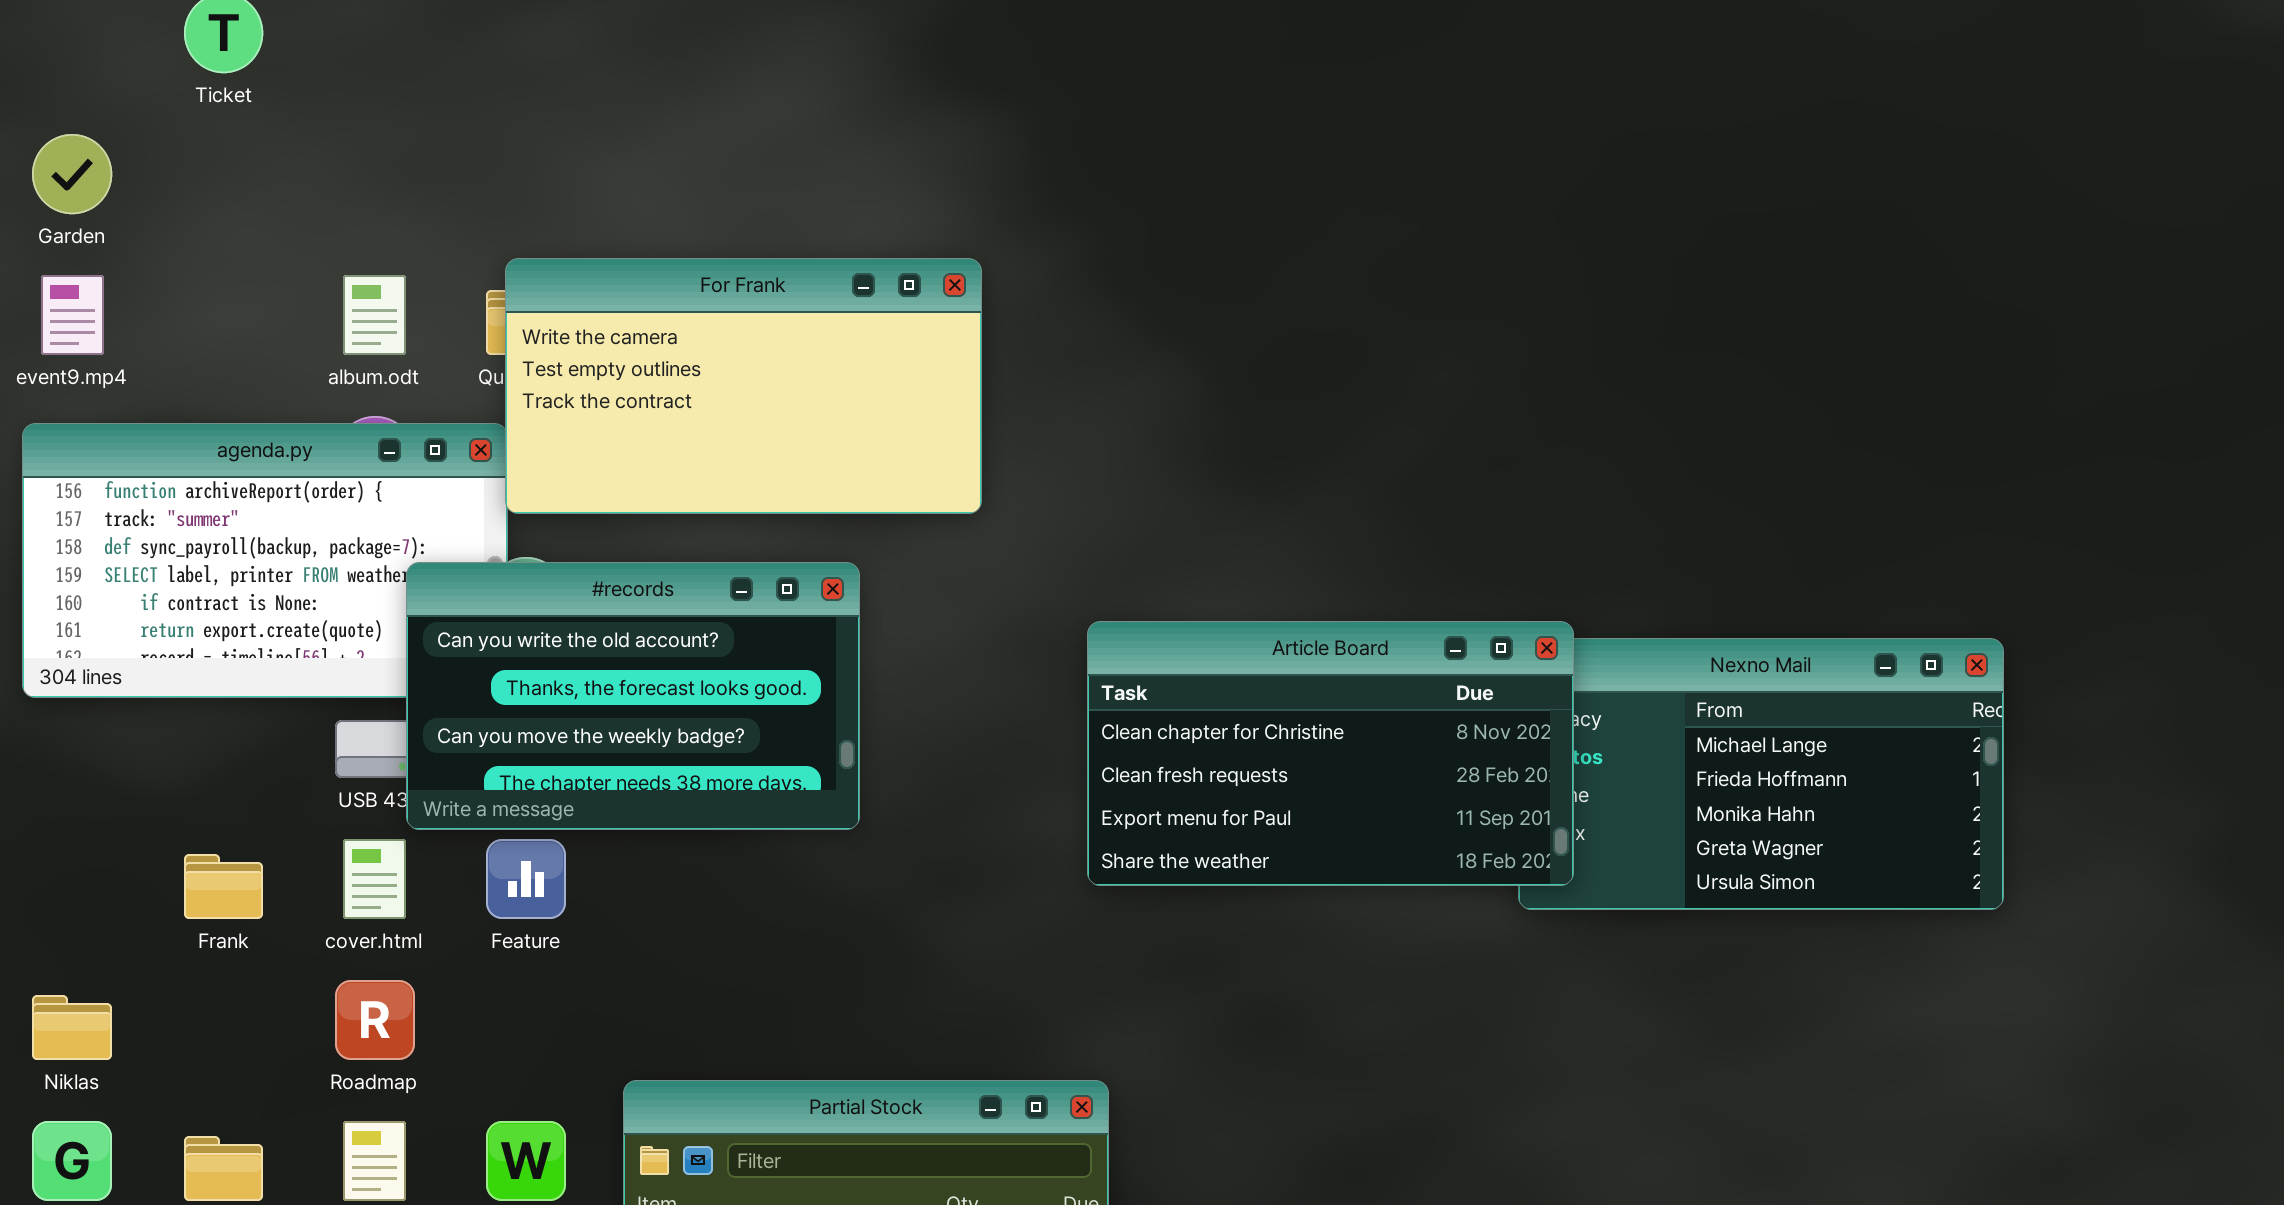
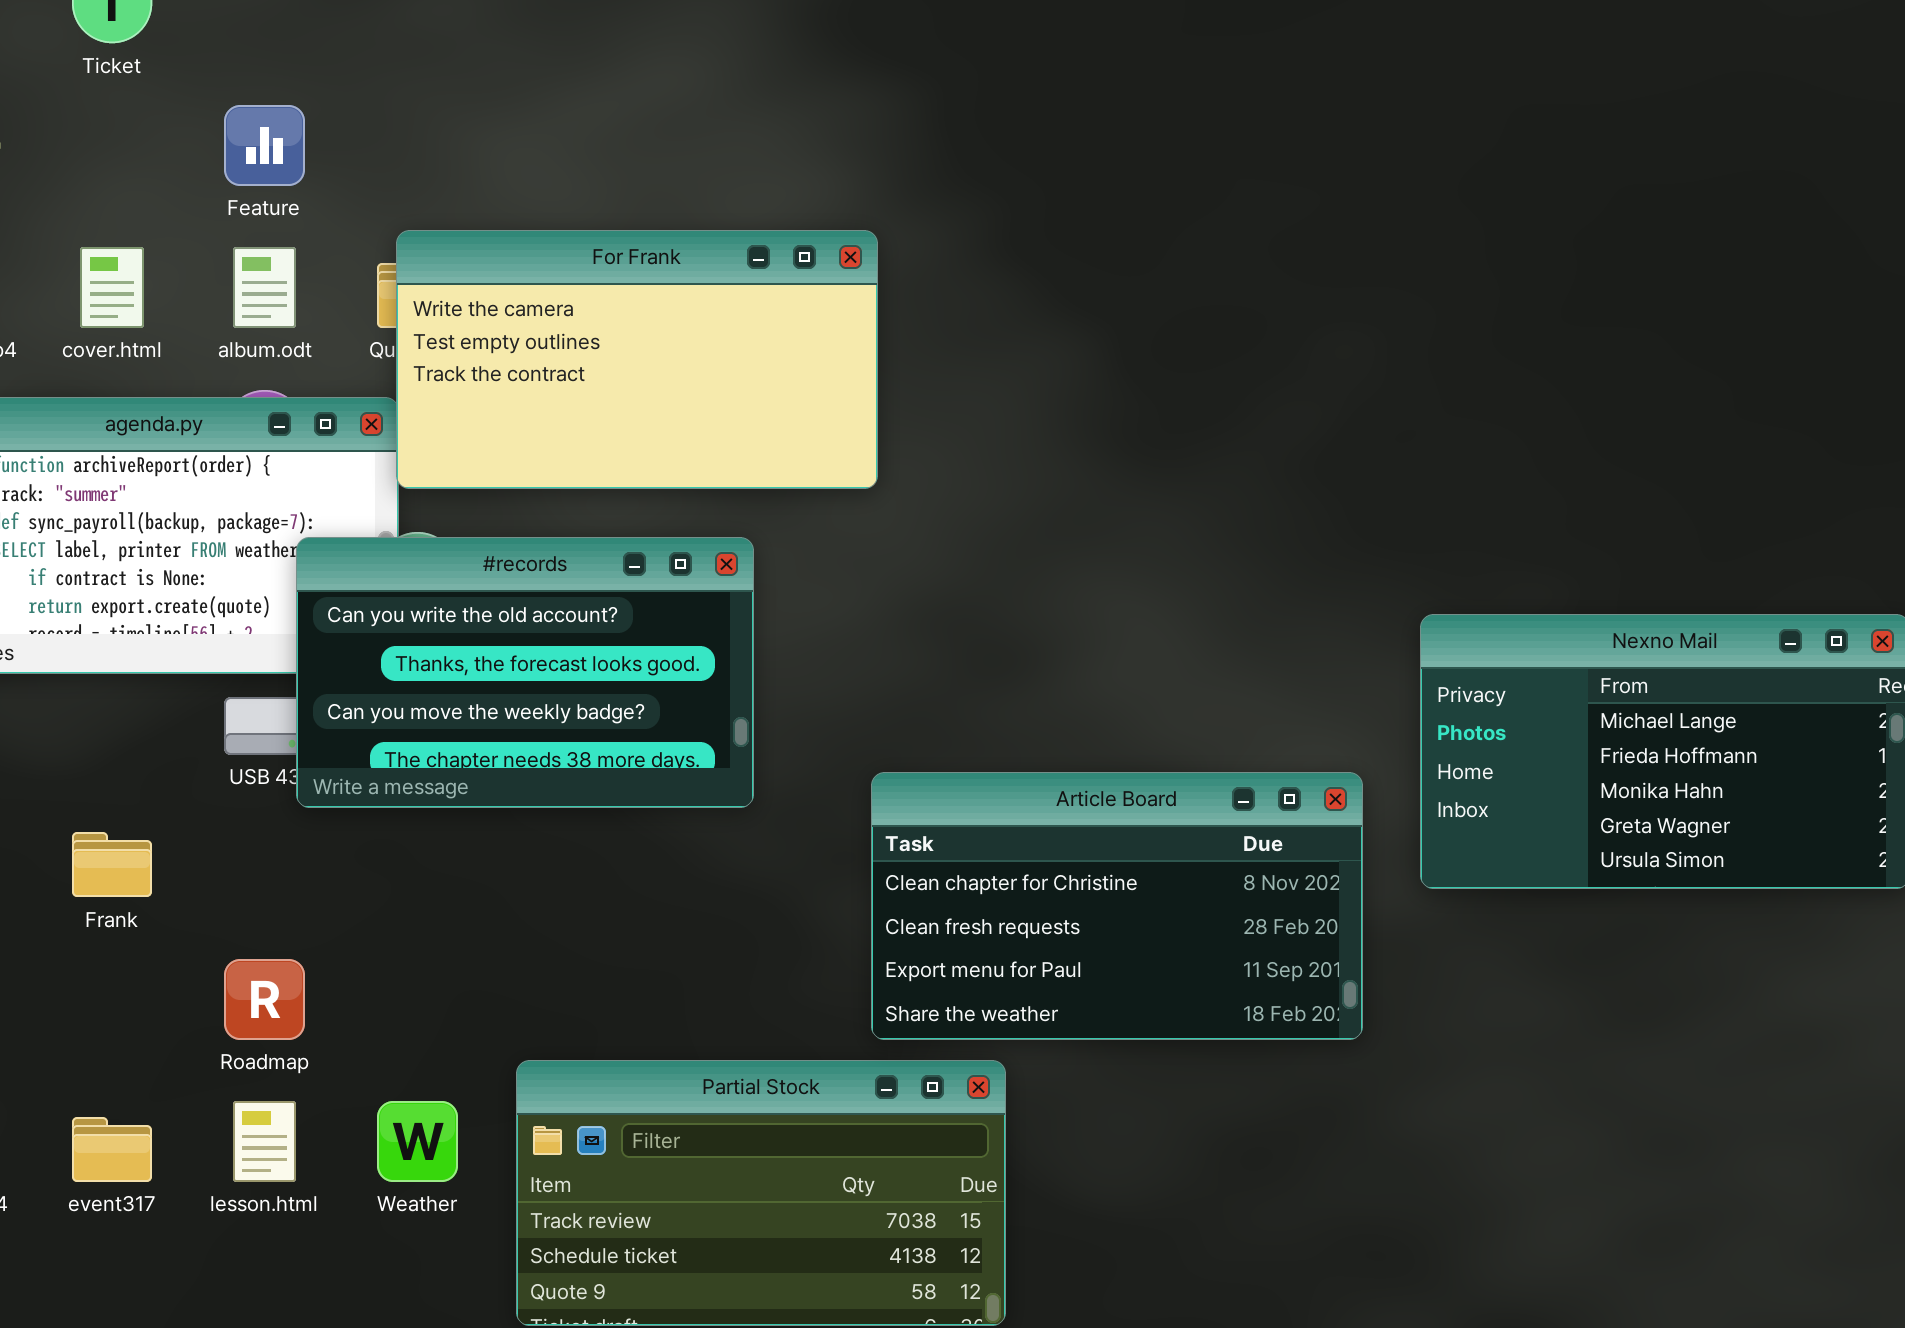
Article Board: [1087,621,1574,886] -> [871,772,1363,1040], moved
cover.html: [343,839,406,919] -> [80,247,144,328], moved
Feature: [486,839,566,919] -> [224,105,305,186], moved

